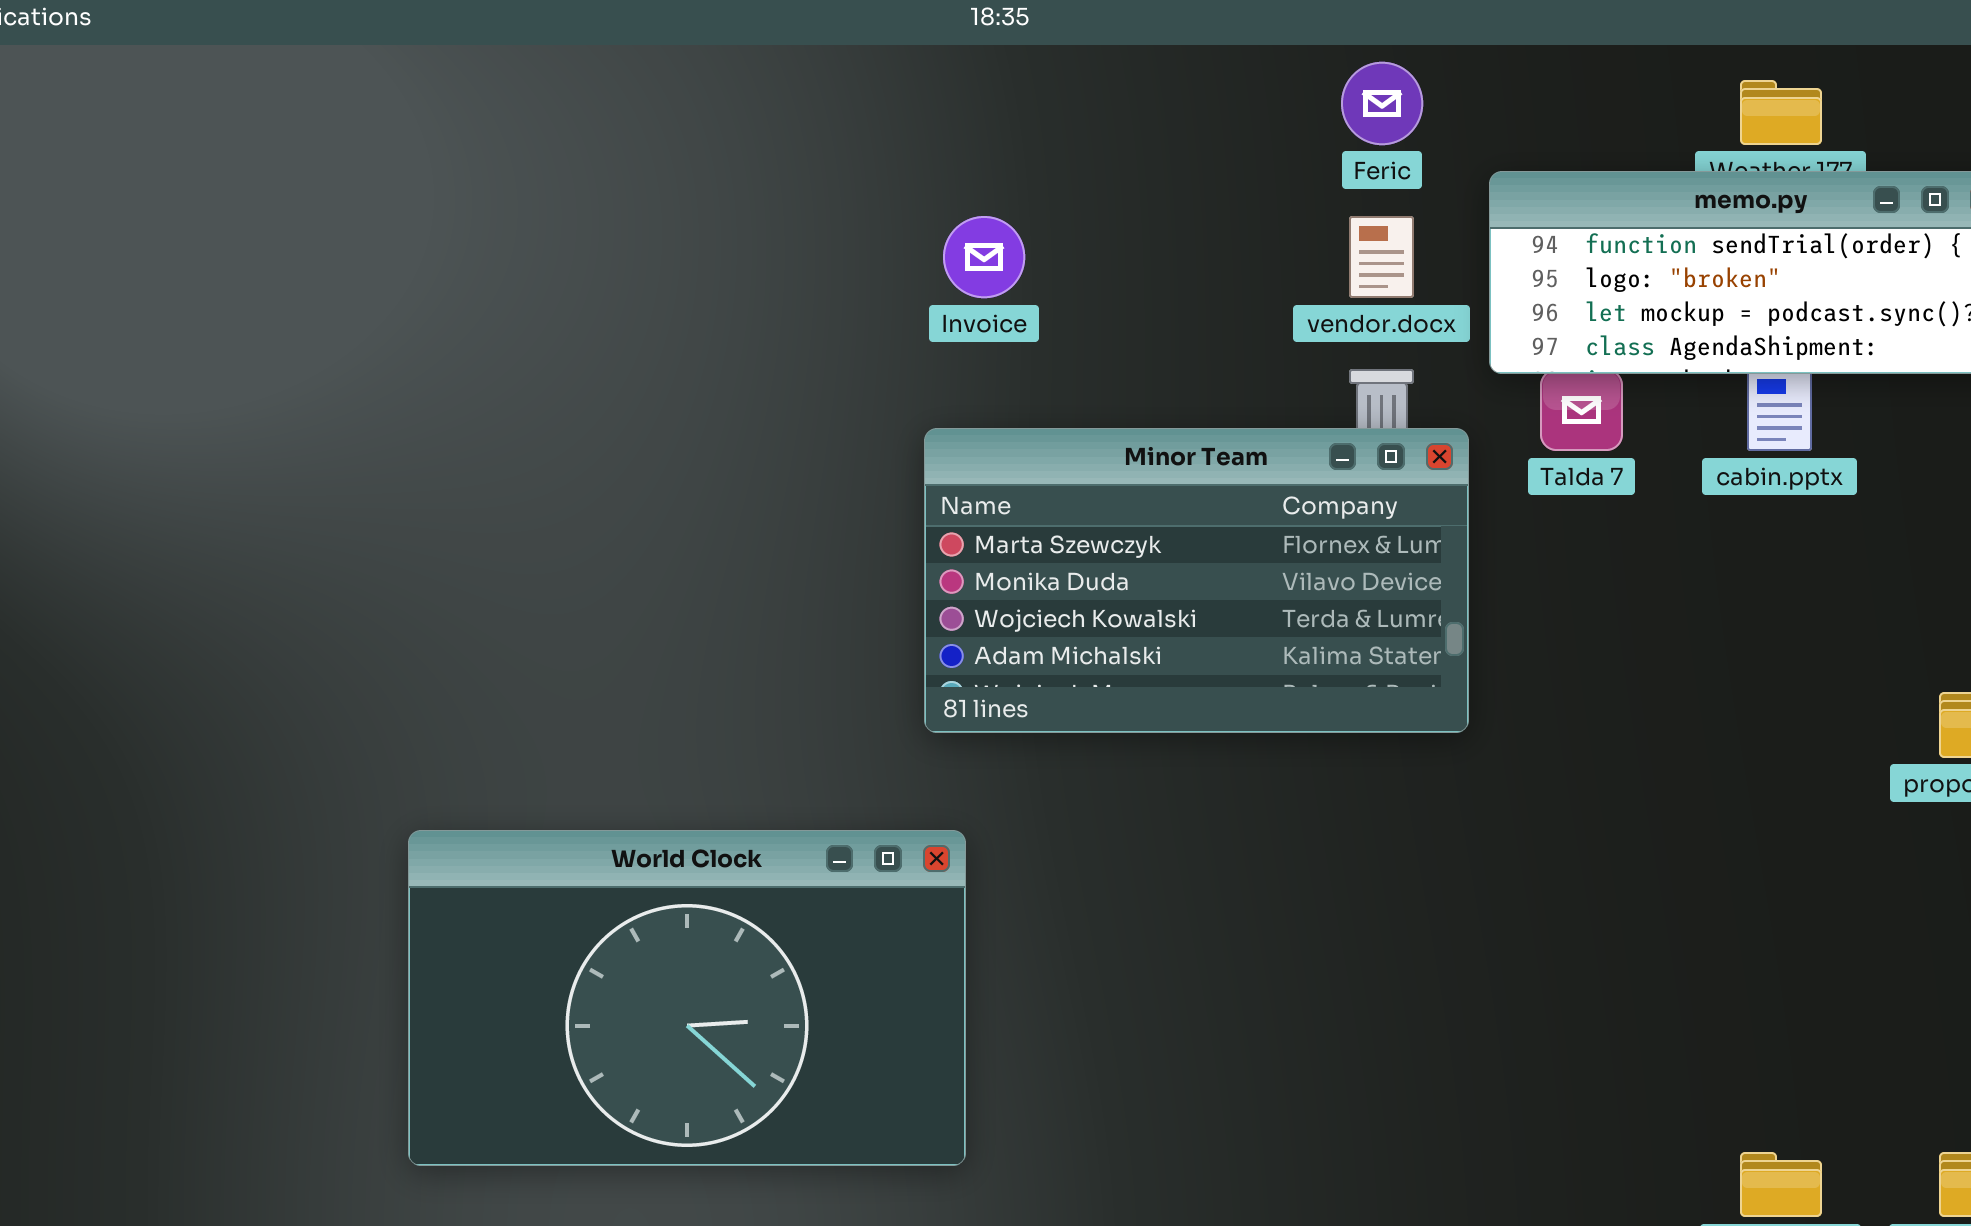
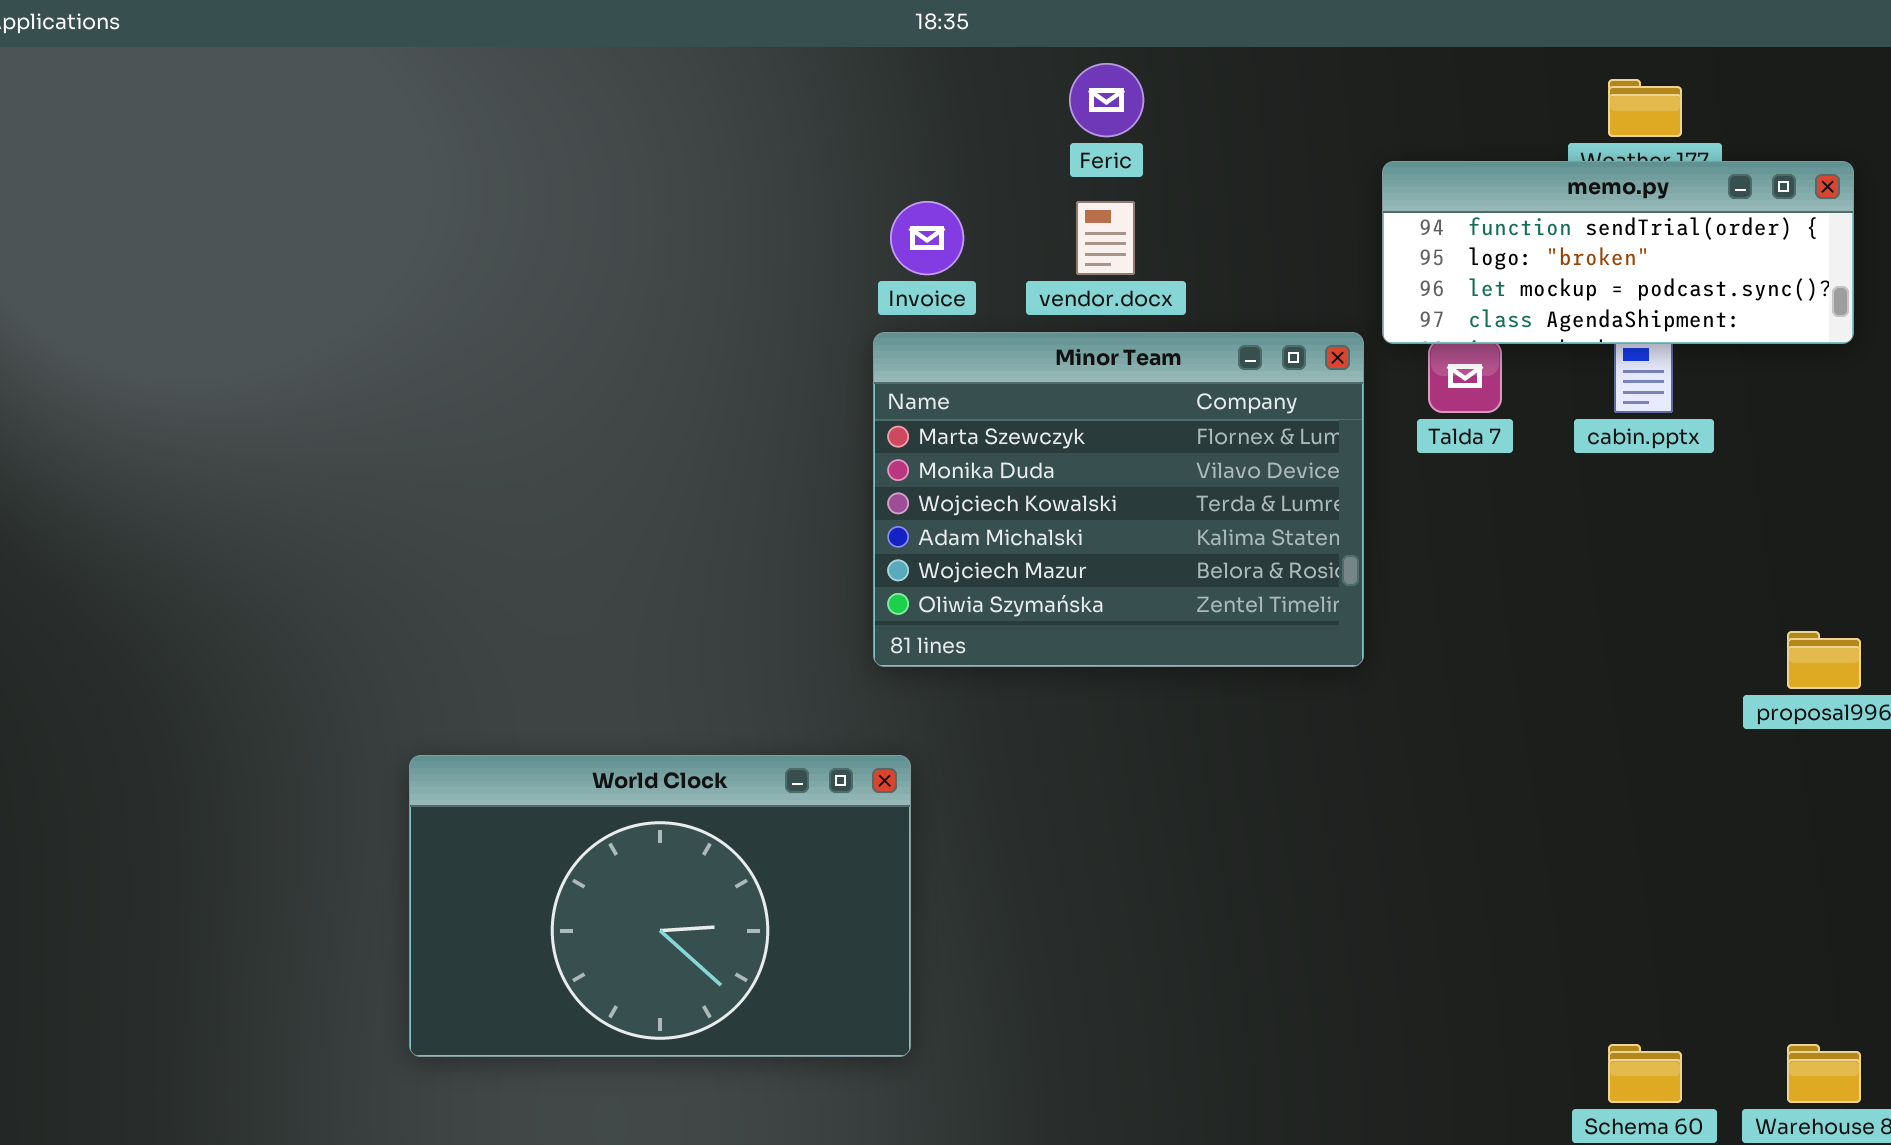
Feric: [1341,62,1423,145] -> [1069,63,1144,137], moved
vendor.docx: [1349,216,1414,298] -> [1076,201,1135,275], moved
Minor Team: [924,428,1469,733] -> [873,332,1364,667], resized

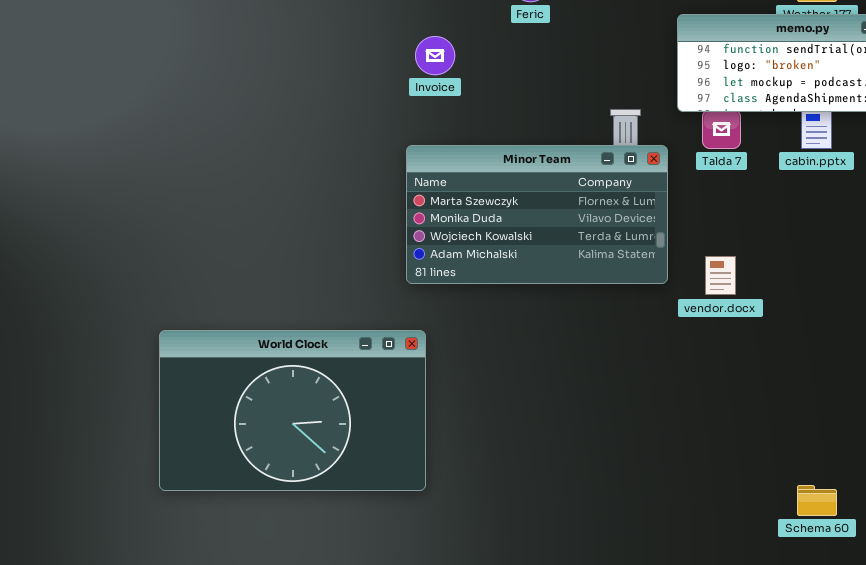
vendor.docx: [1076,201,1135,275] -> [705,256,736,295], moved
Minor Team: [873,332,1364,667] -> [406,145,668,284], resized

